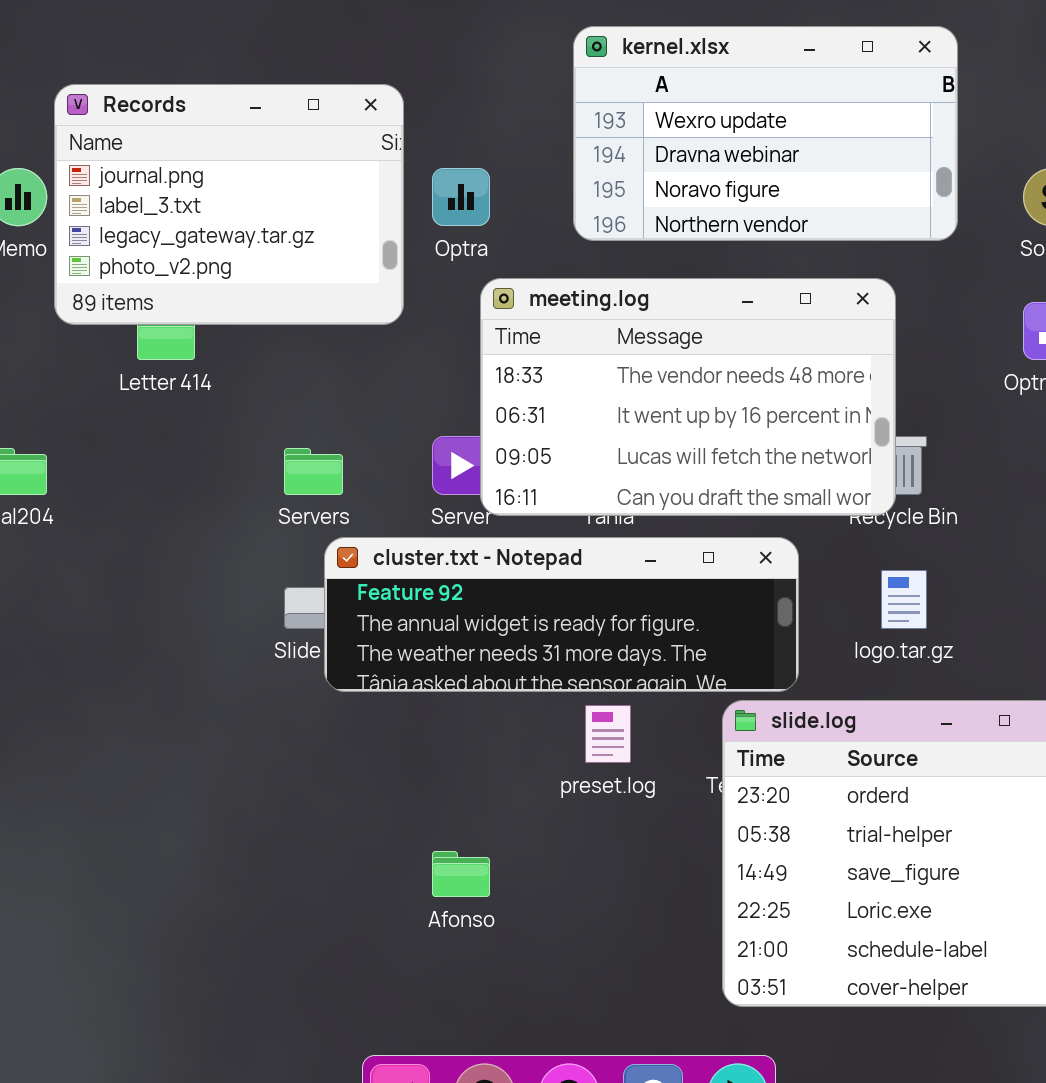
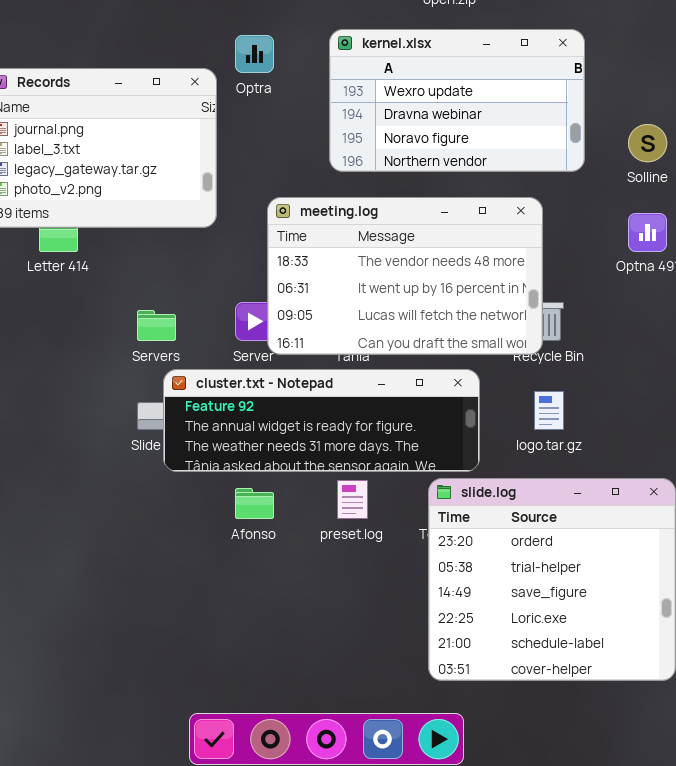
Optra: [432,168,490,226] -> [235,35,274,73], moved
Afonso: [432,851,490,897] -> [235,488,274,519], moved

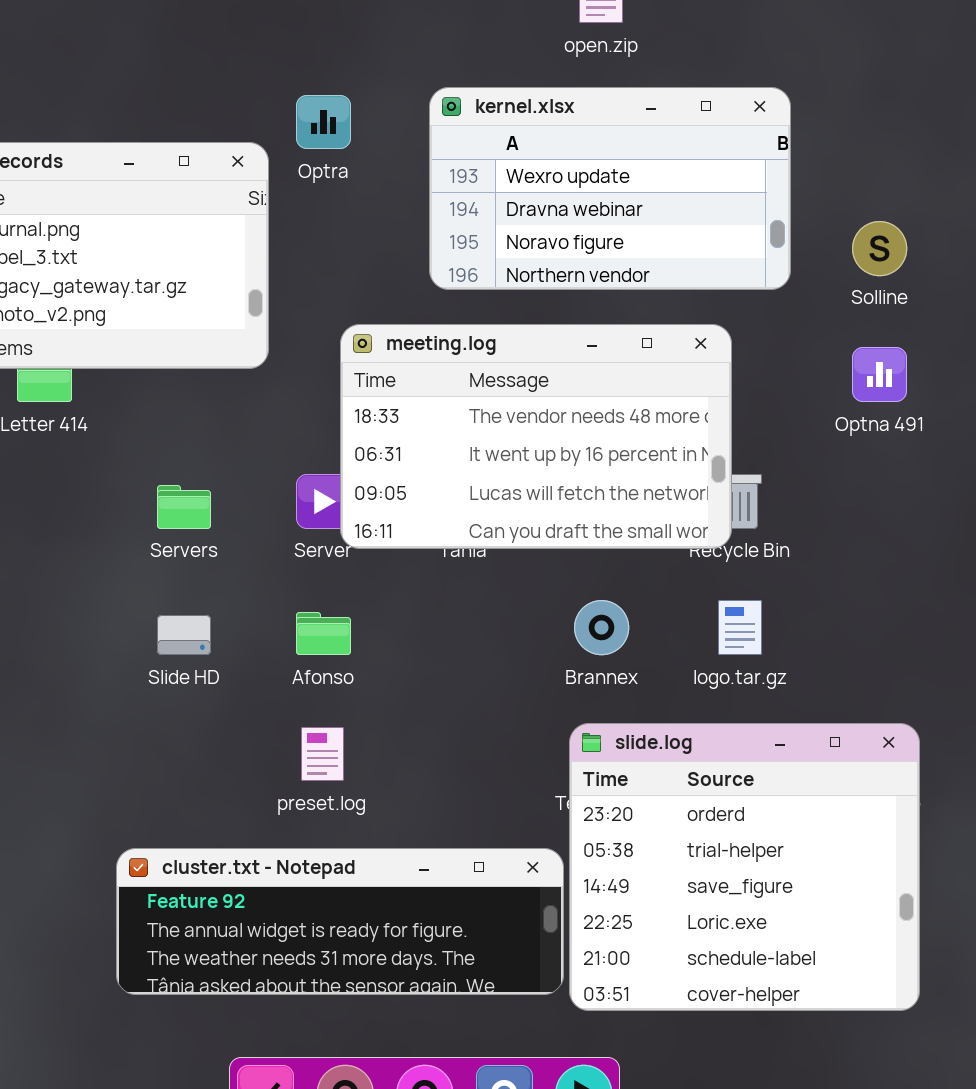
cluster.txt - Notepad: [163,369,480,472] -> [116,848,564,995], moved
preset.log: [337,480,368,519] -> [301,727,344,781], moved
Afonso: [235,488,274,519] -> [296,612,351,655], moved

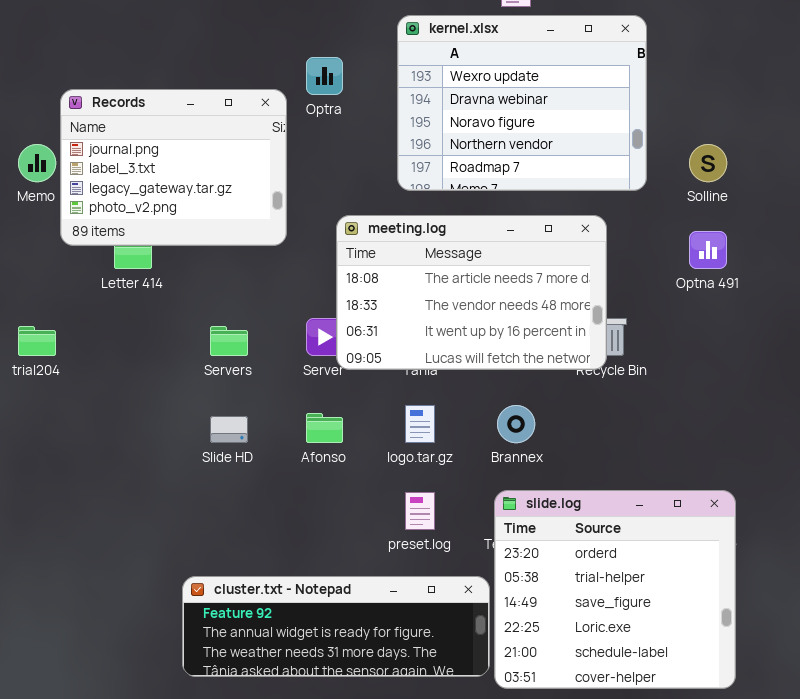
kernel.xlsx: [429,87,791,290] -> [397,15,647,191], resized
meeting.log: [340,324,732,549] -> [336,215,607,370], scrolled up 1 row
logo.tar.gz: [718,600,762,655] -> [405,405,435,443], moved
preset.log: [301,727,344,781] -> [405,492,435,530], moved

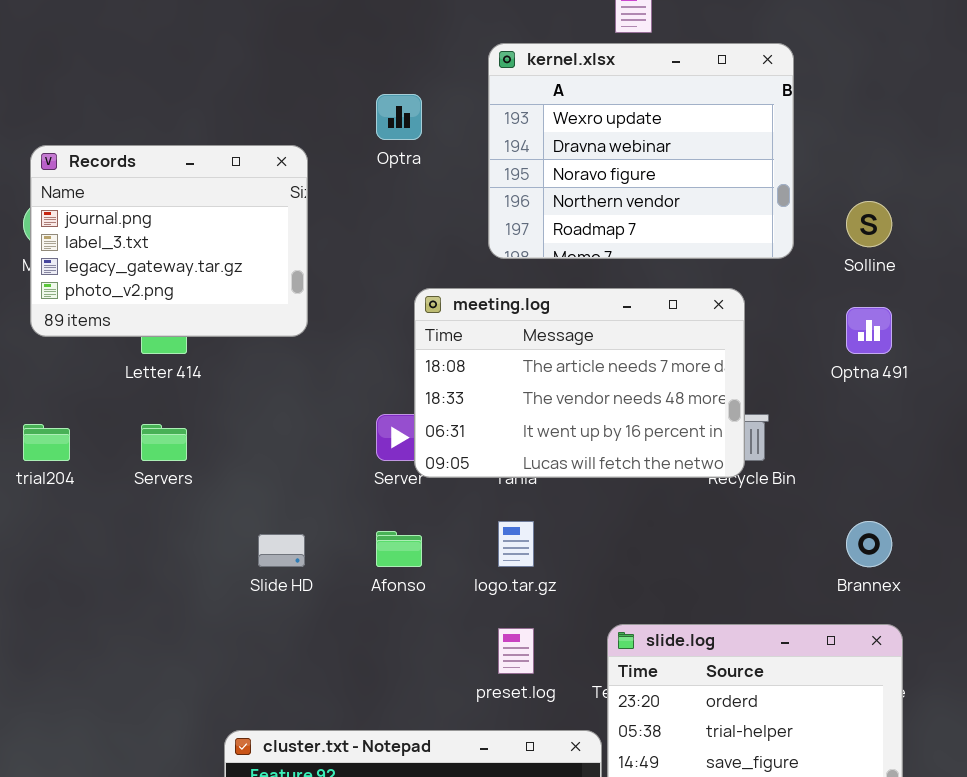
Records: [60,89,287,246] -> [30,145,308,337], moved
Servers: [210,326,248,356] -> [141,424,187,461], moved
Brannex: [497,405,535,443] -> [846,521,892,567], moved

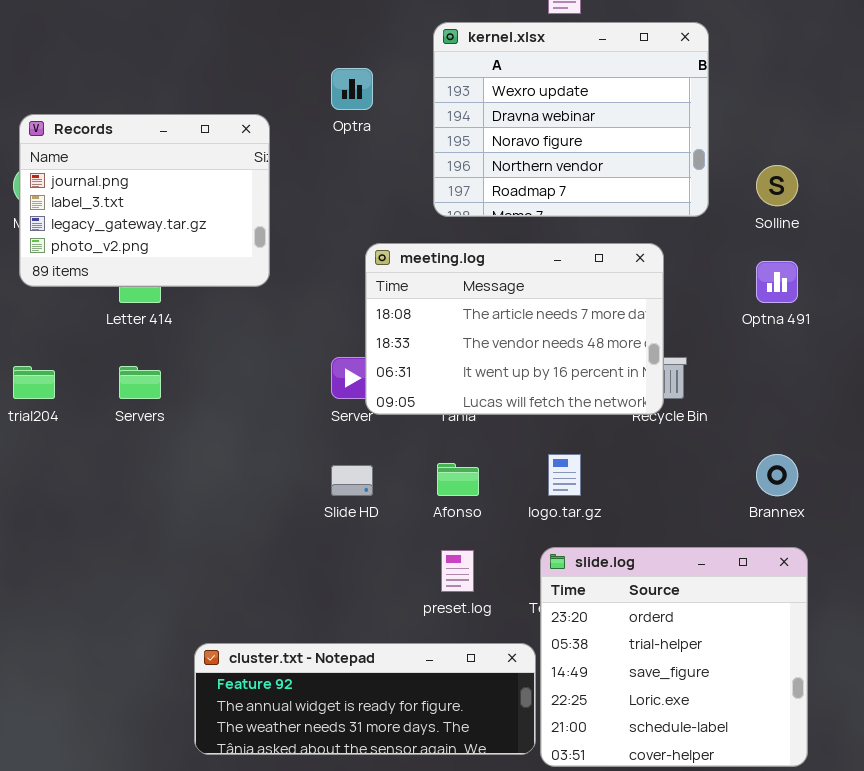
logo.tar.gz: [498,521,534,567] -> [548,454,581,496], moved
Afonso: [376,531,422,567] -> [437,463,479,496], moved
Slide HD: [258,534,305,567] -> [331,465,373,496], moved

